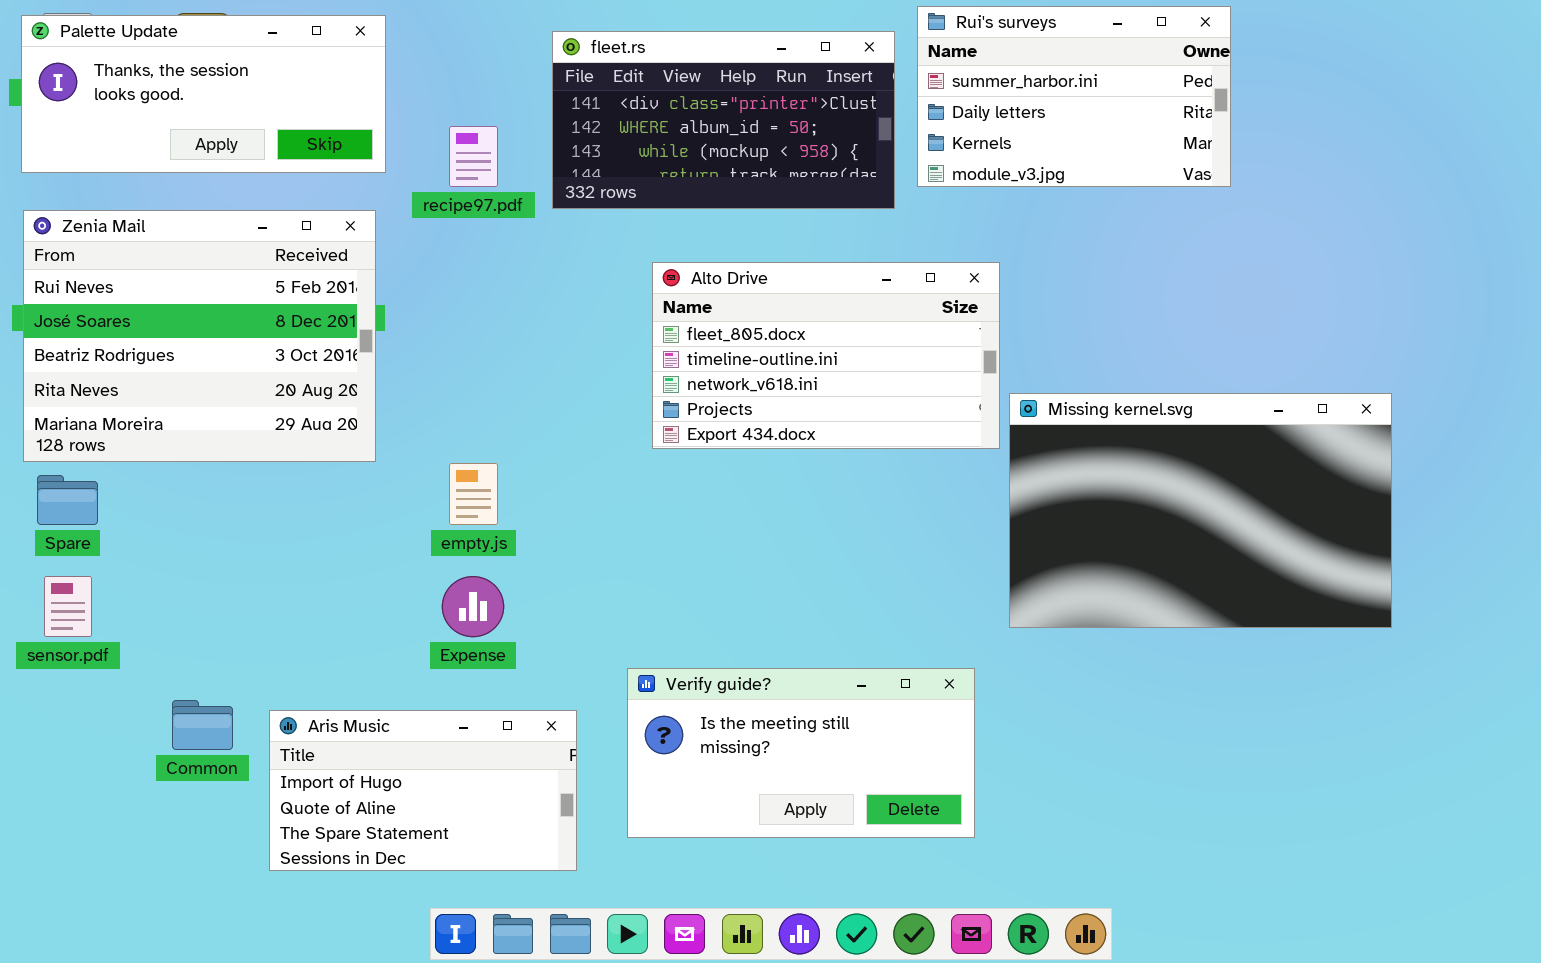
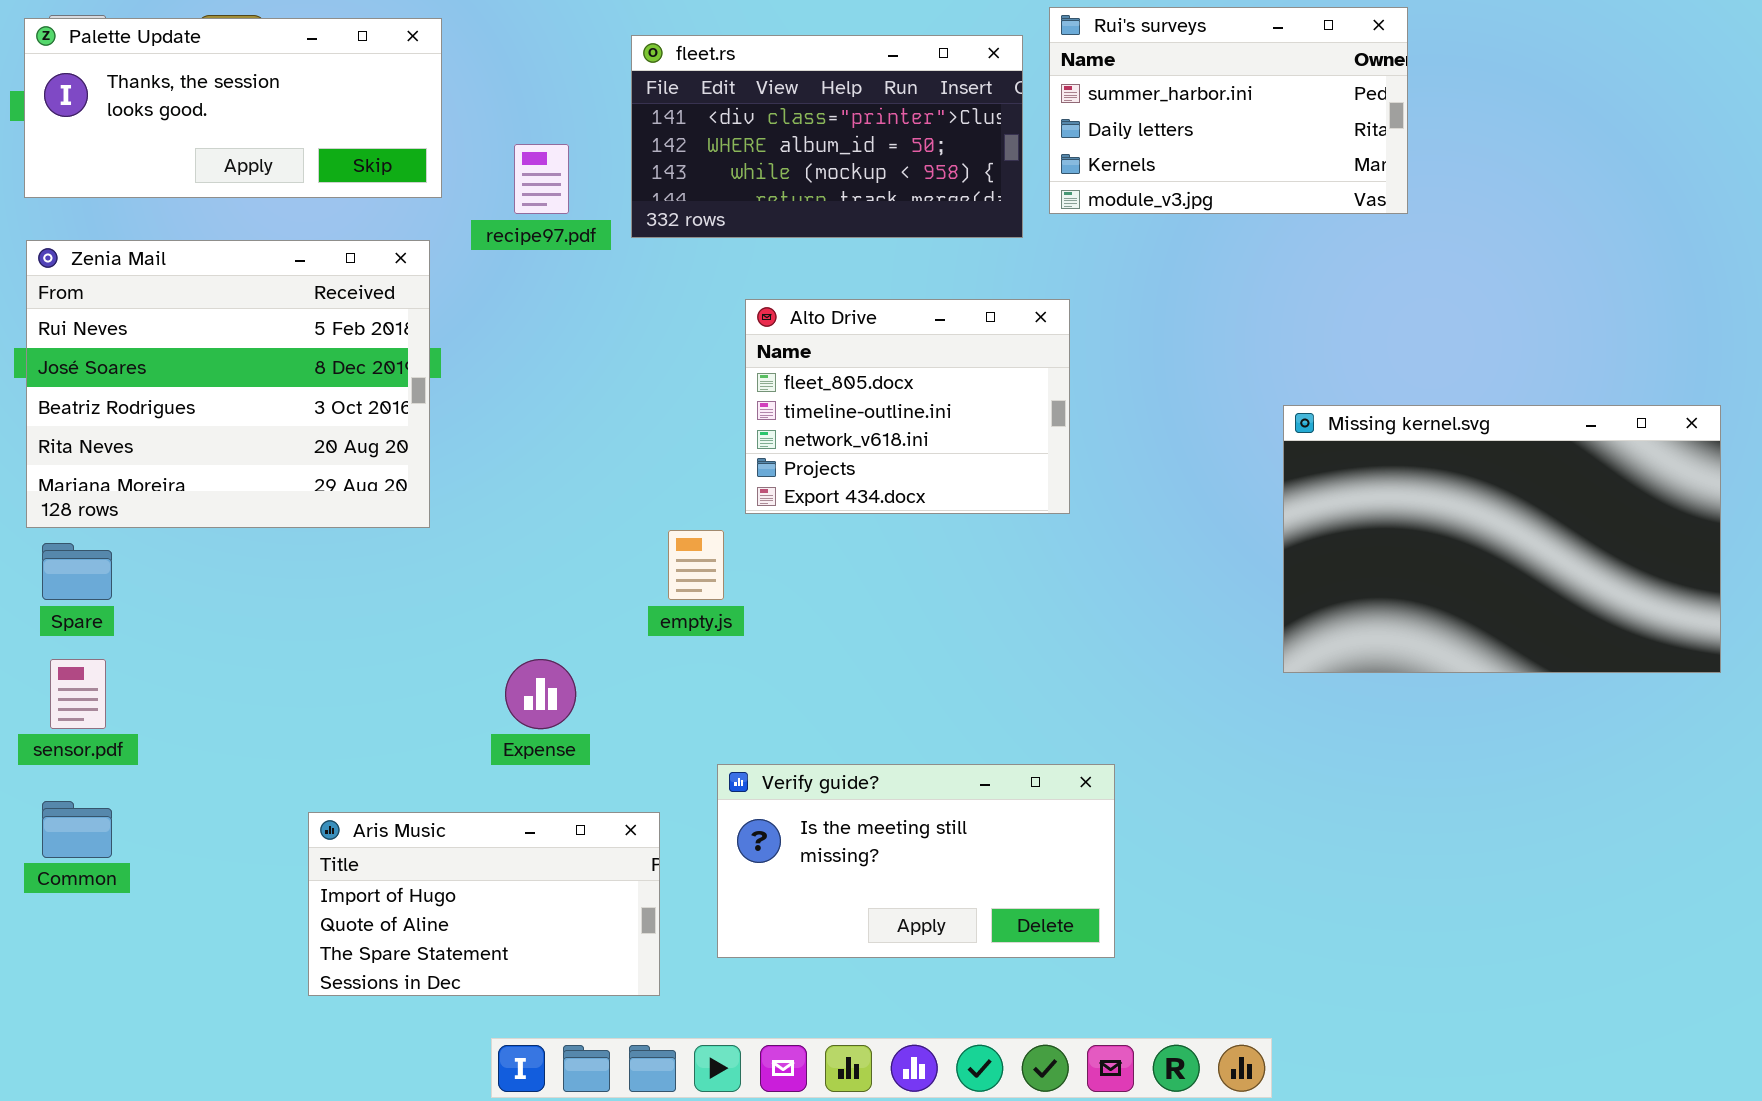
Alto Drive: [652,262,1000,449] -> [745,299,1070,514], resized
Missing kernel.svg: [1009,393,1392,628] -> [1283,405,1721,673], moved
empty.js: [449,463,498,525] -> [668,530,724,600], moved
Common: [172,700,233,750] -> [42,801,112,858], moved

